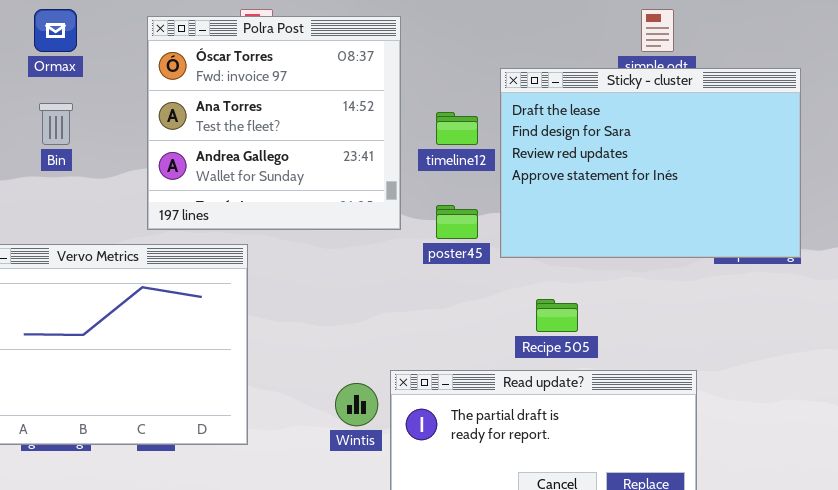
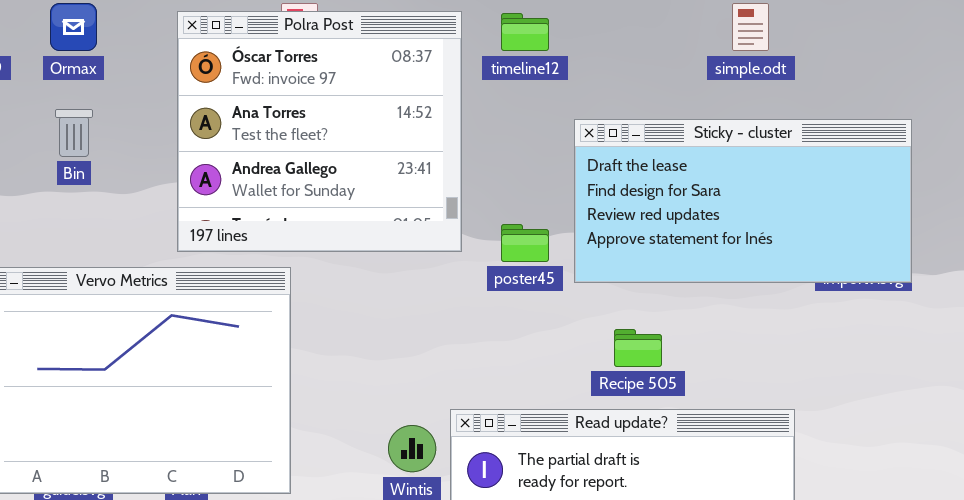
Sticky - cluster: [500,68,801,258] -> [574,119,912,283], resized
timeline12: [436,112,478,145] -> [501,13,549,51], moved

